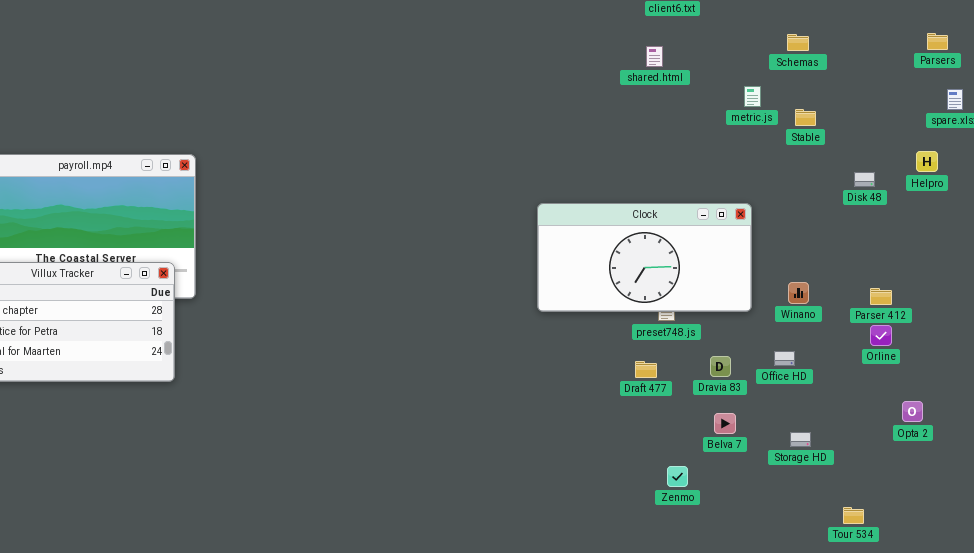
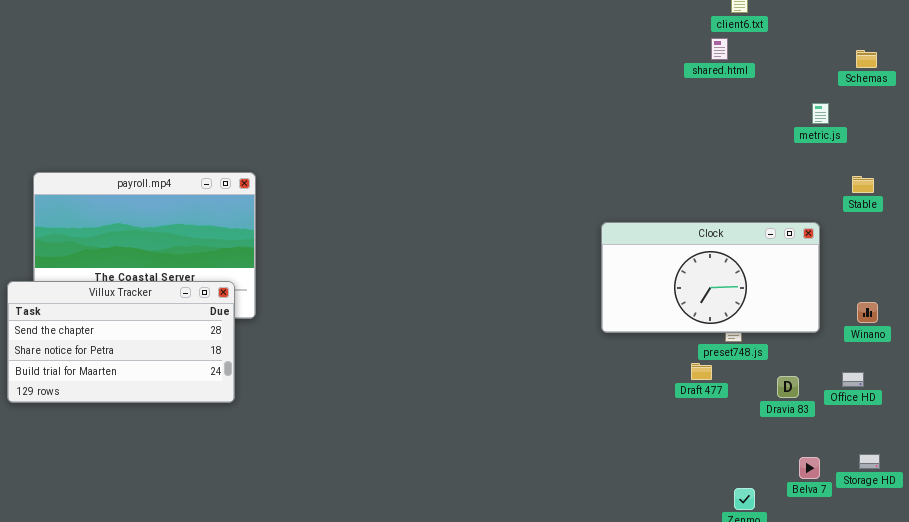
shared.html: [646,46,663,67] -> [711,38,728,60], moved
Stable: [795,109,816,126] -> [852,176,874,193], moved
Draft 477: [635,361,657,378] -> [691,363,712,380], moved
Belva 7: [714,413,736,434] -> [799,457,820,479], moved

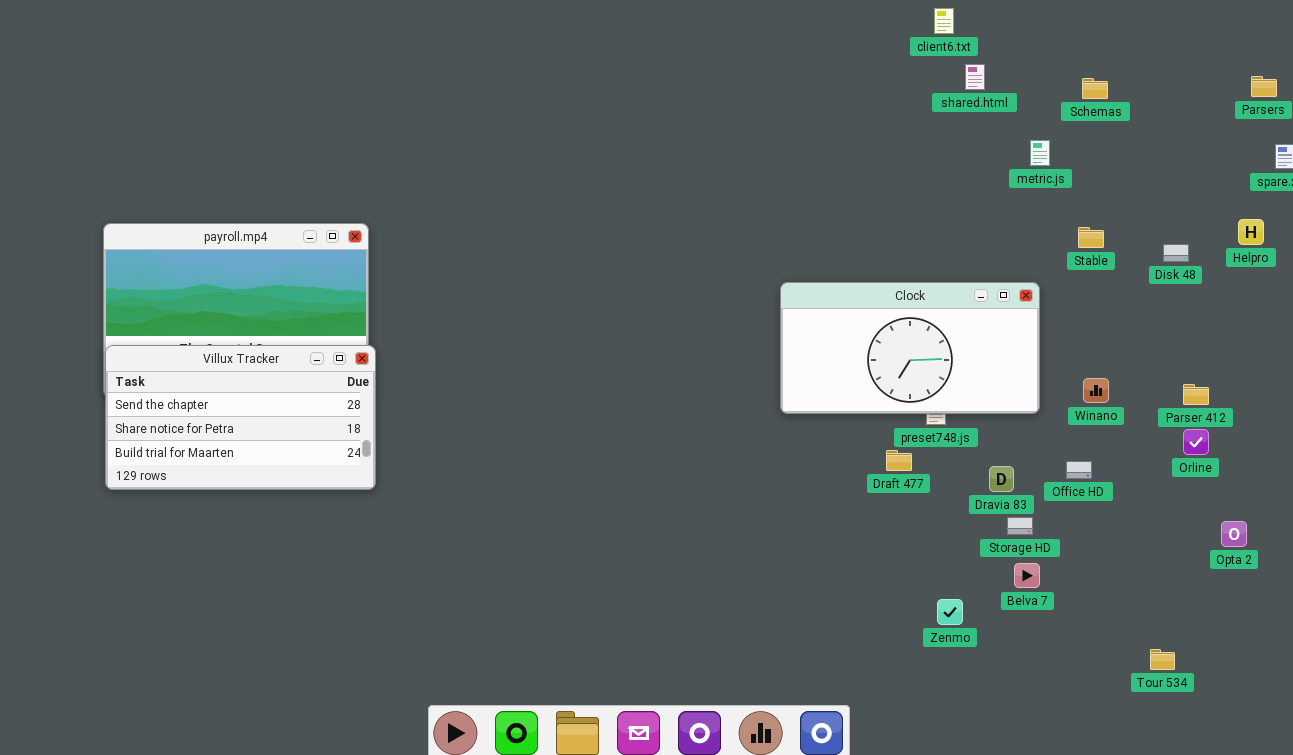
shared.html: [711,38,728,60] -> [965,64,985,90], moved
Villux Tracker: [7,281,235,403] -> [105,345,376,490], moved
Storage HD: [859,454,880,469] -> [1007,517,1033,535], moved

